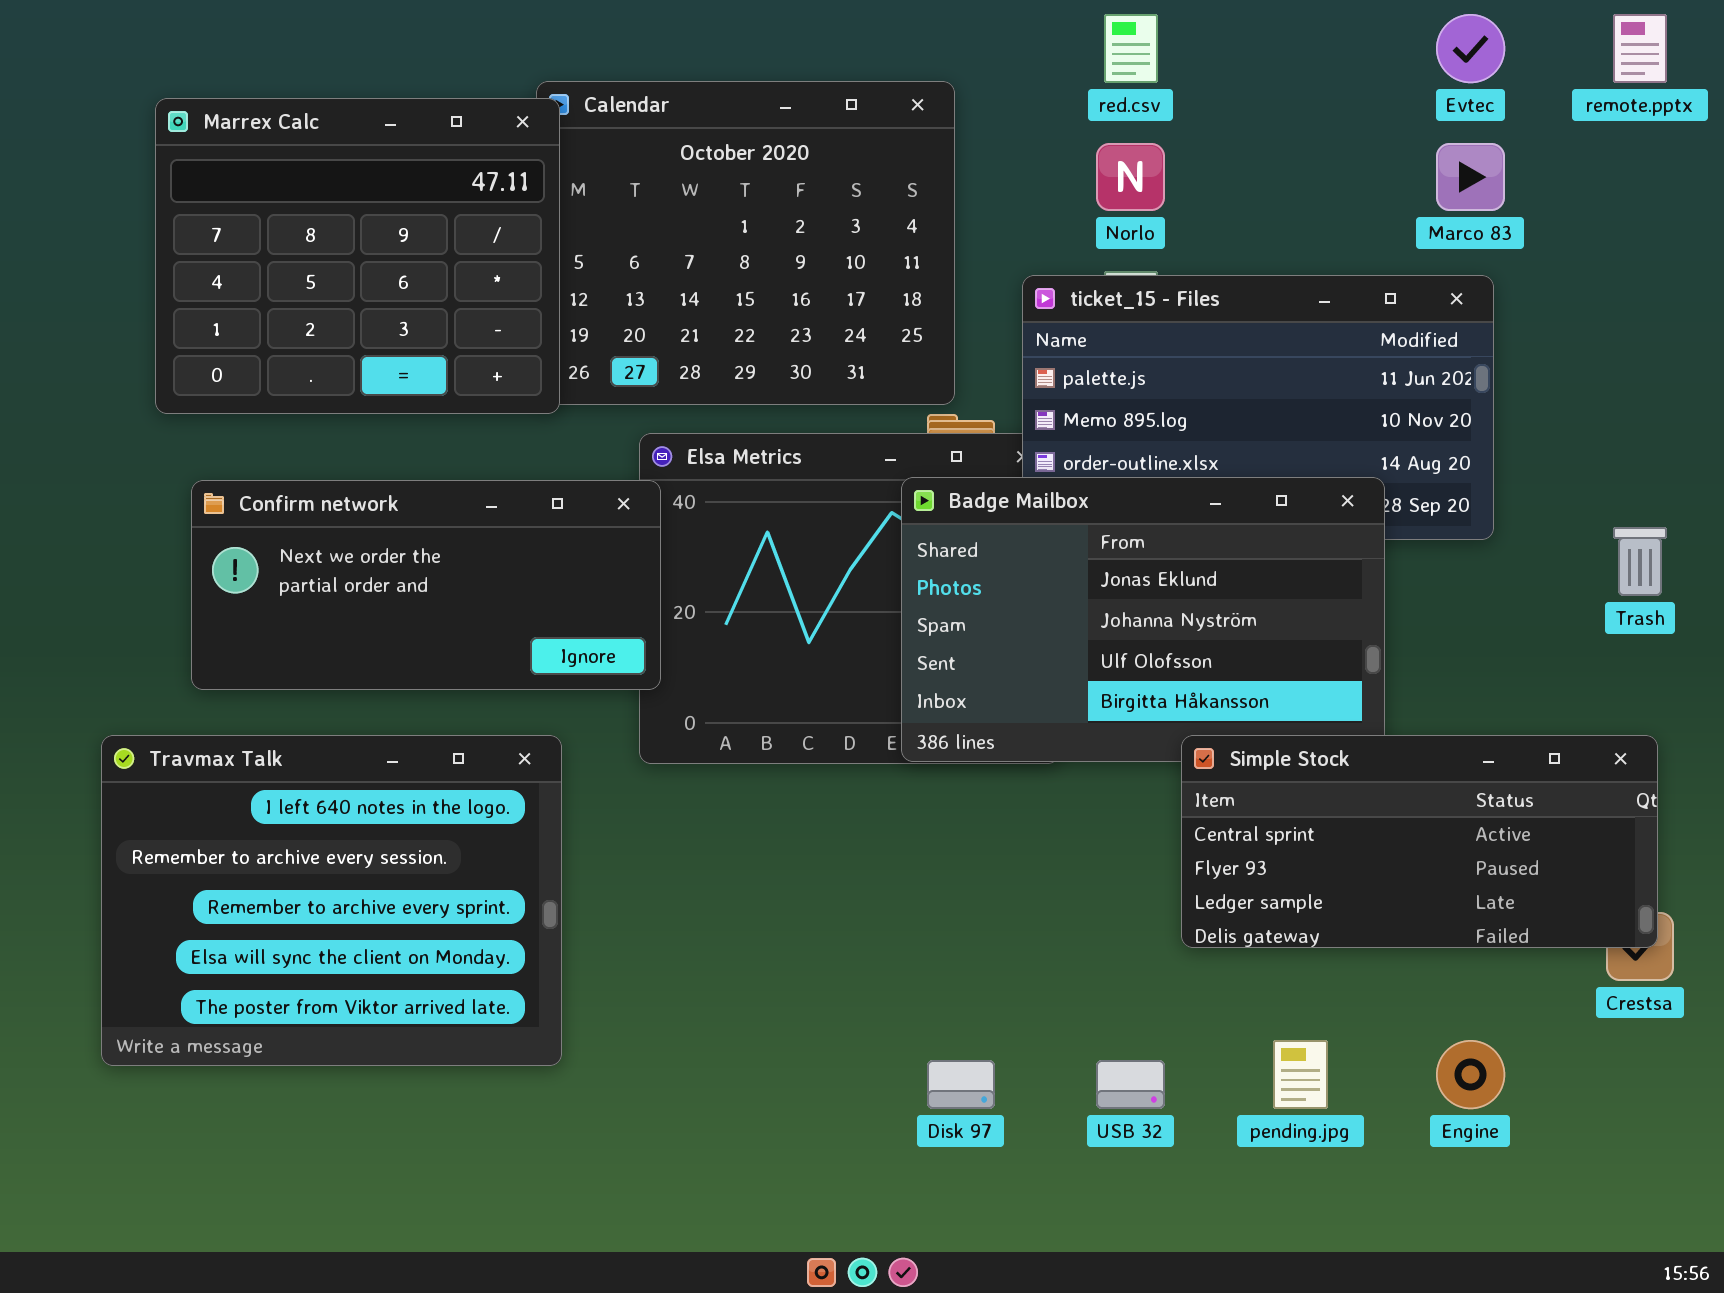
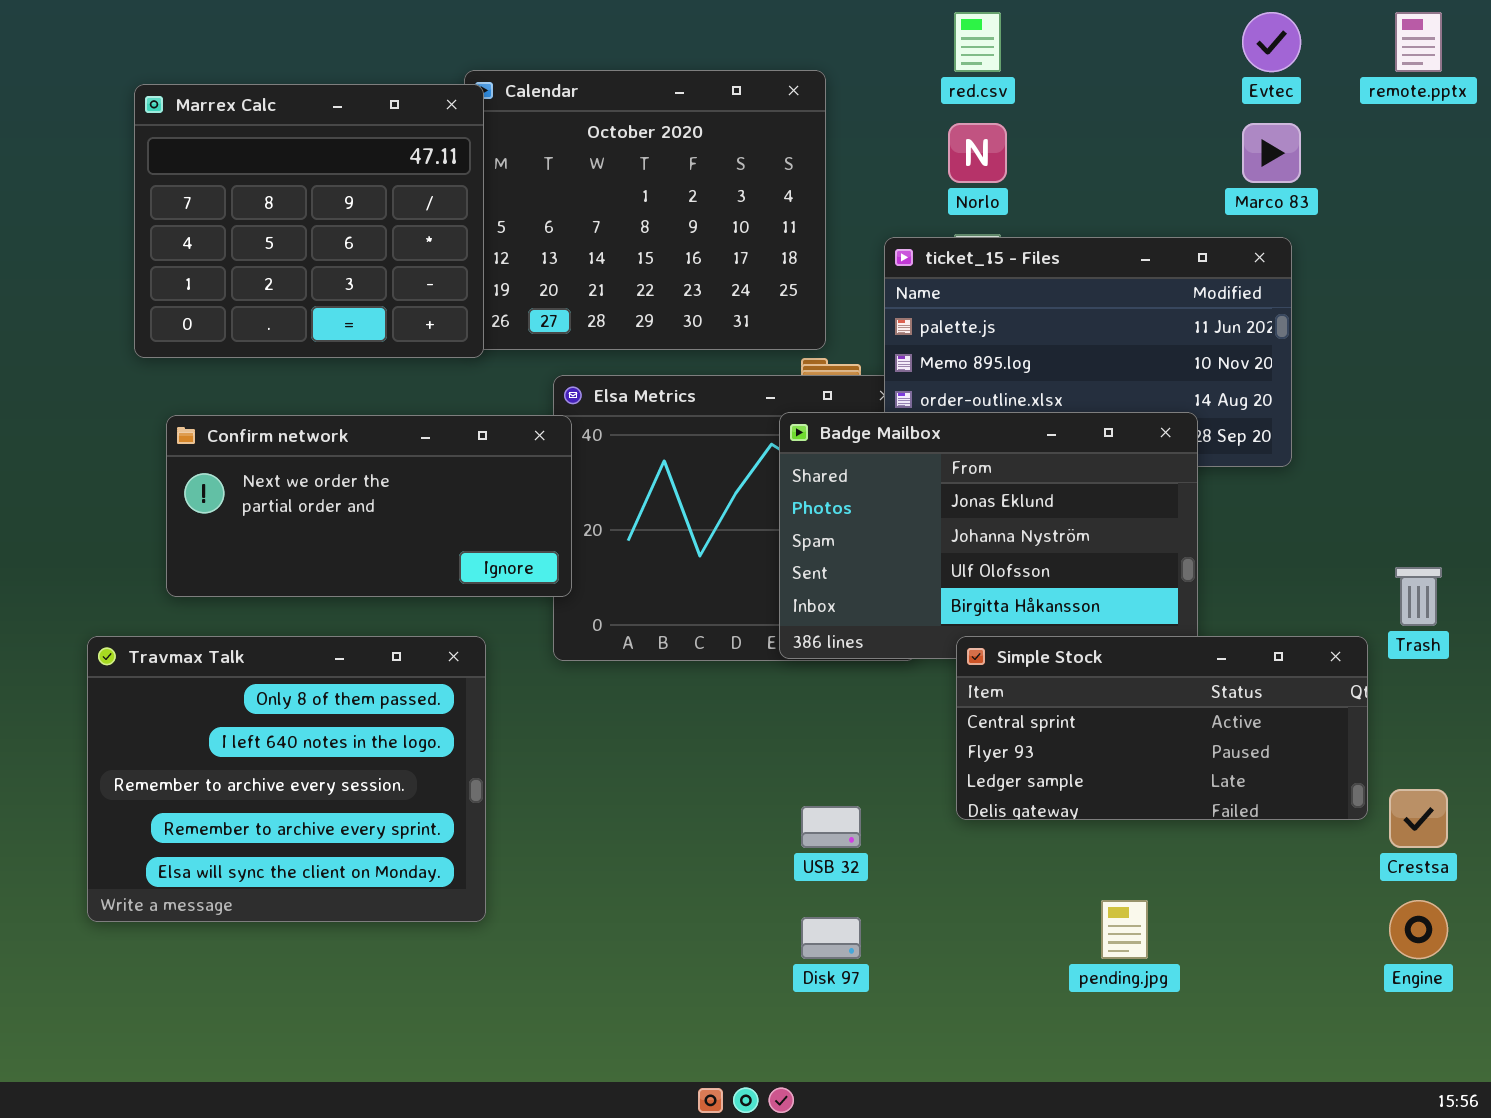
Trash: [1613,527,1667,596] -> [1395,567,1442,626], moved
Travmax Talk: [101,735,562,1066] -> [87,636,486,922], scrolled up 1 row
Simple Stock: [1181,735,1658,948] -> [956,636,1368,820], moved
Engine: [1436,1040,1505,1109] -> [1389,900,1448,959], moved
USB 32: [1096,1060,1165,1109] -> [801,806,861,848], moved

